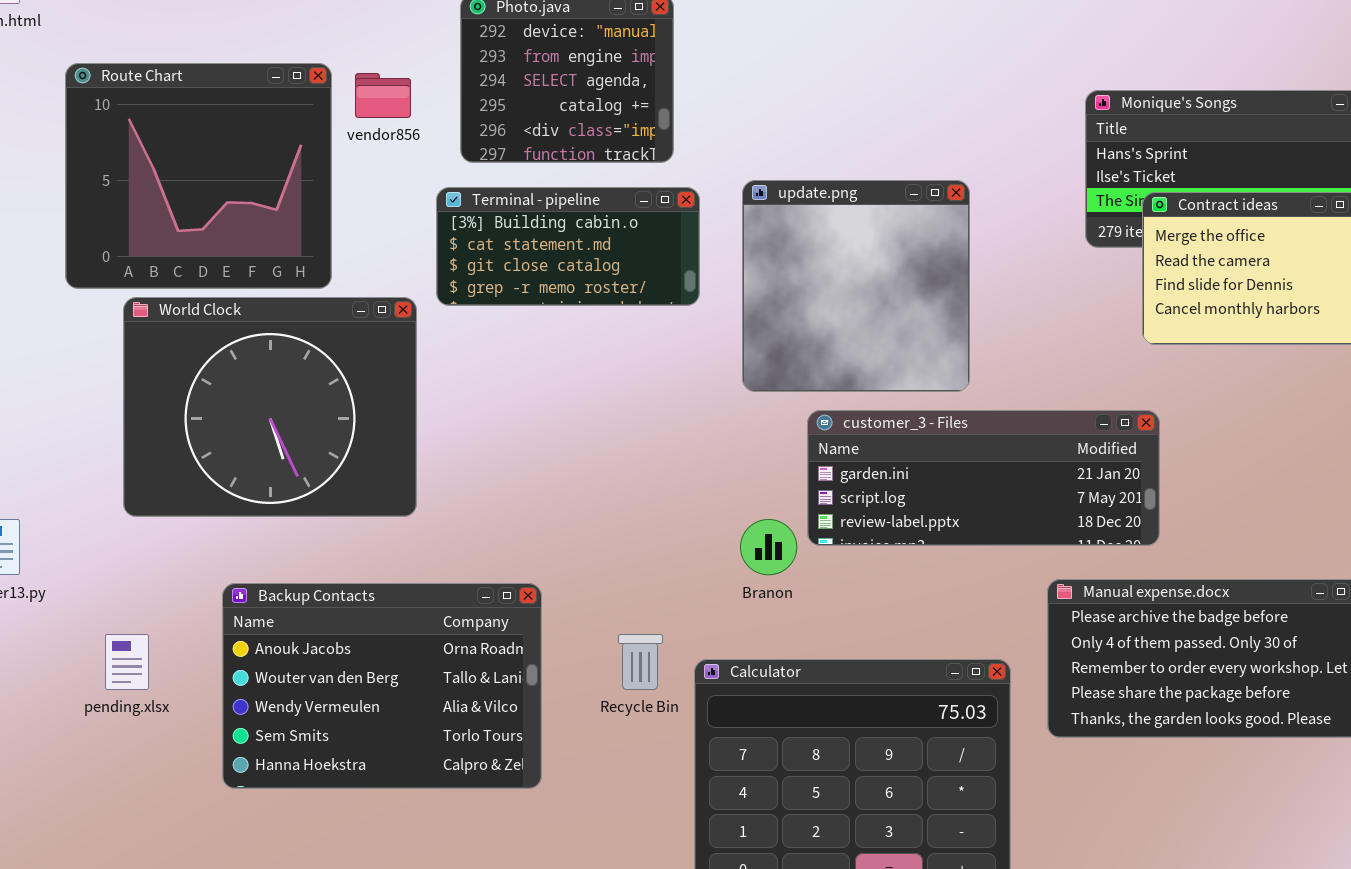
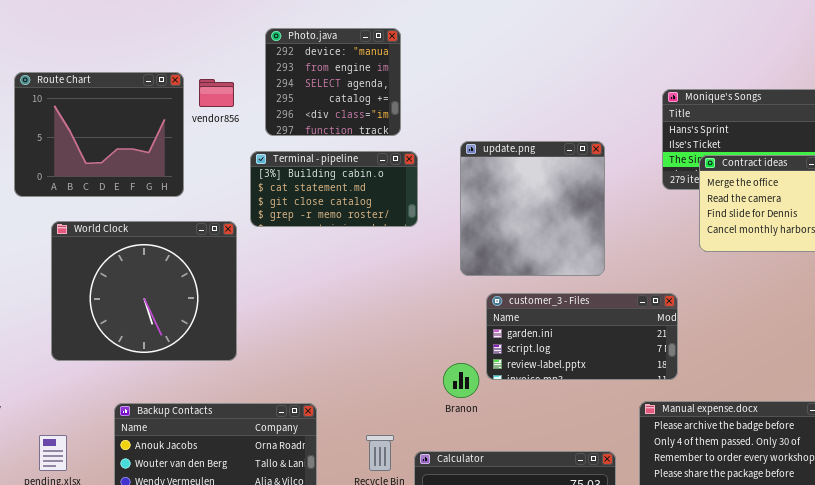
Route Chart: [65,63,332,289] -> [14,72,184,197], resized
update.png: [742,180,970,392] -> [460,141,605,276], moved
customer_3 - Files: [807,410,1160,546] -> [486,293,678,380], resized

